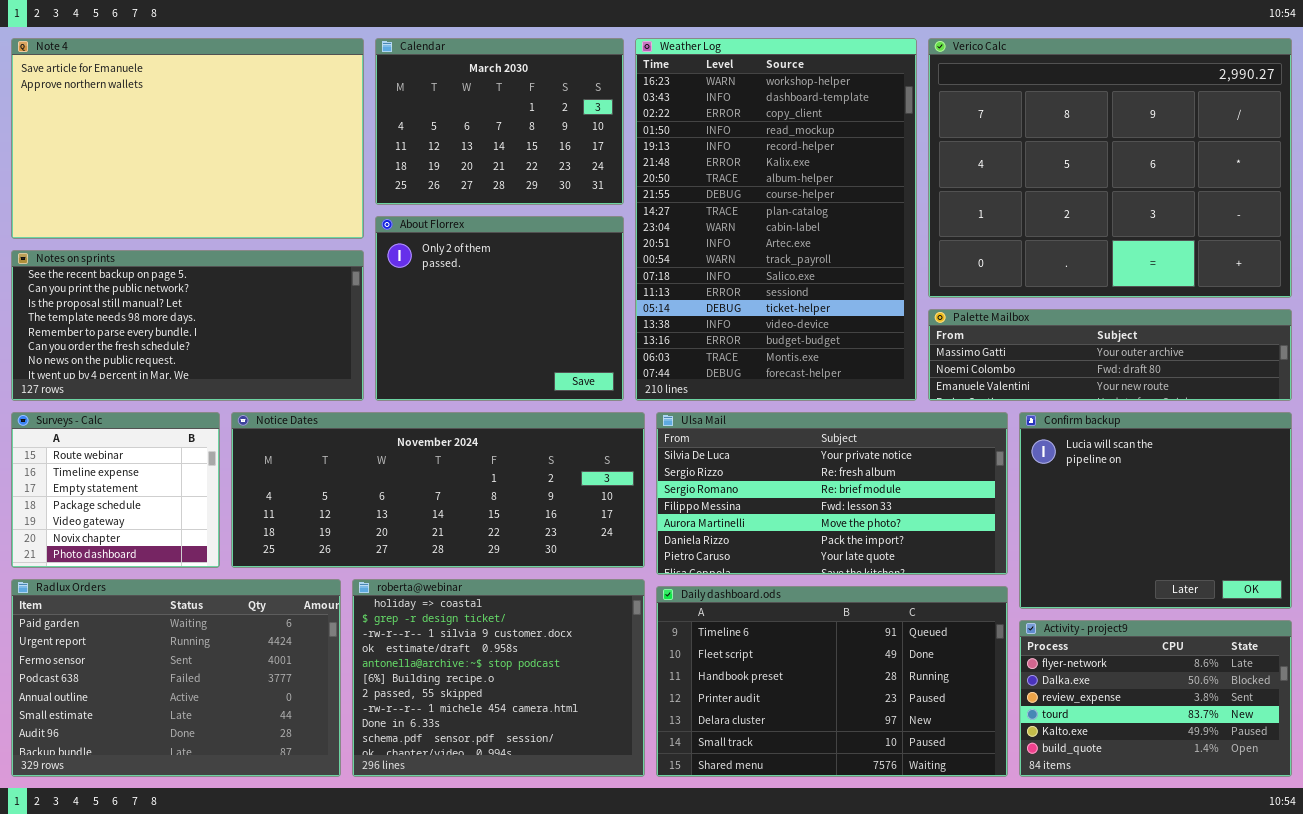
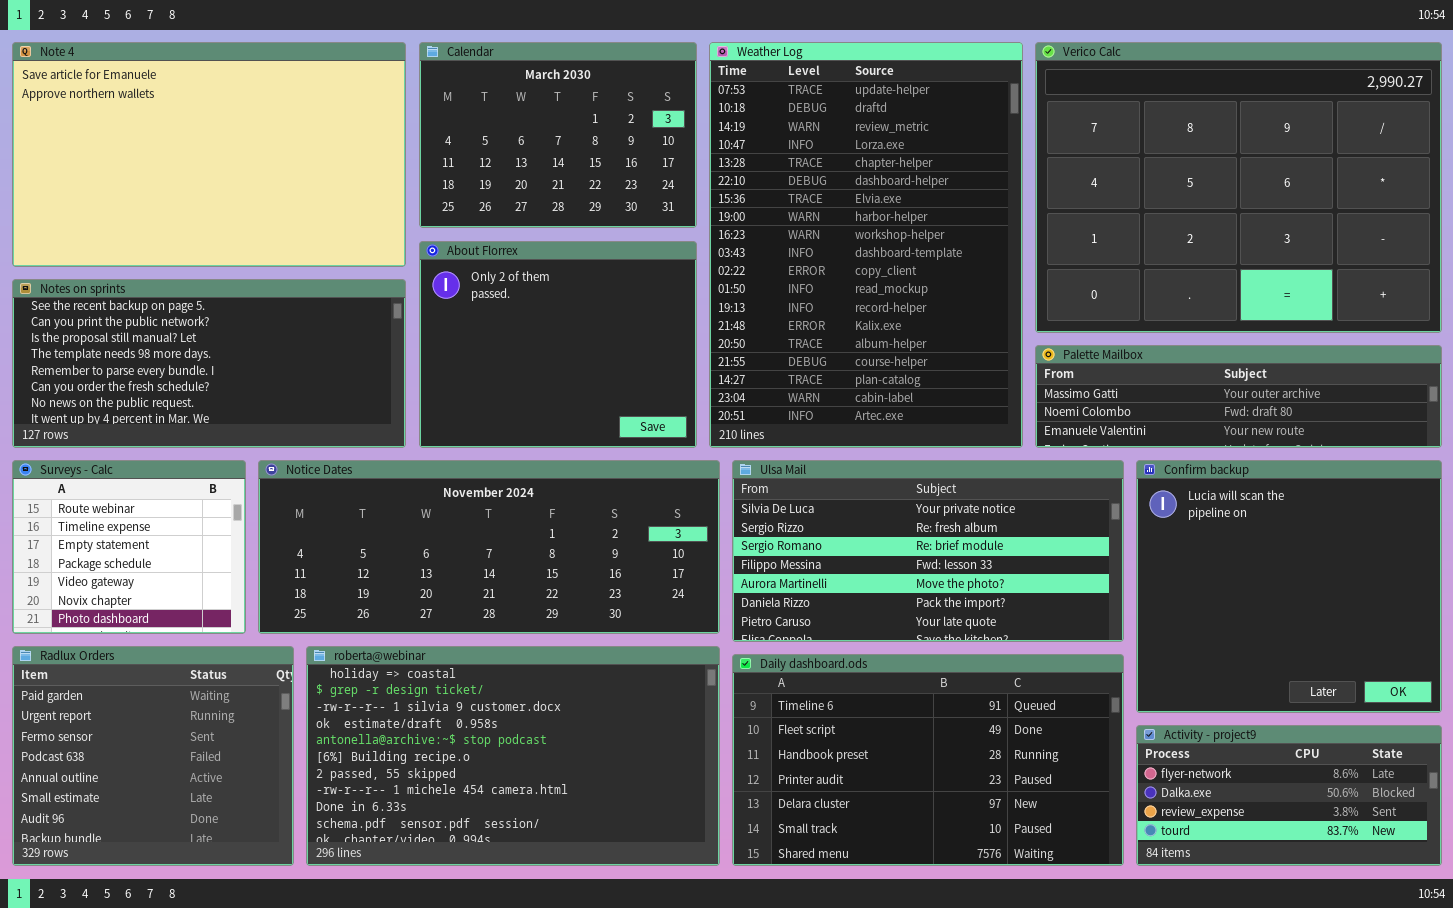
Weather Log: [635,38,917,401] -> [709,42,1023,448], scrolled up 8 rows
Confirm backup: [1019,412,1292,609] -> [1136,460,1442,713], resized
Radlux Orders: [11,579,341,777] -> [12,646,294,866], resized
roberta@webinar: [352,579,645,777] -> [306,646,720,866], resized
Activity - project9: [1019,620,1292,777] -> [1136,725,1442,866], resized

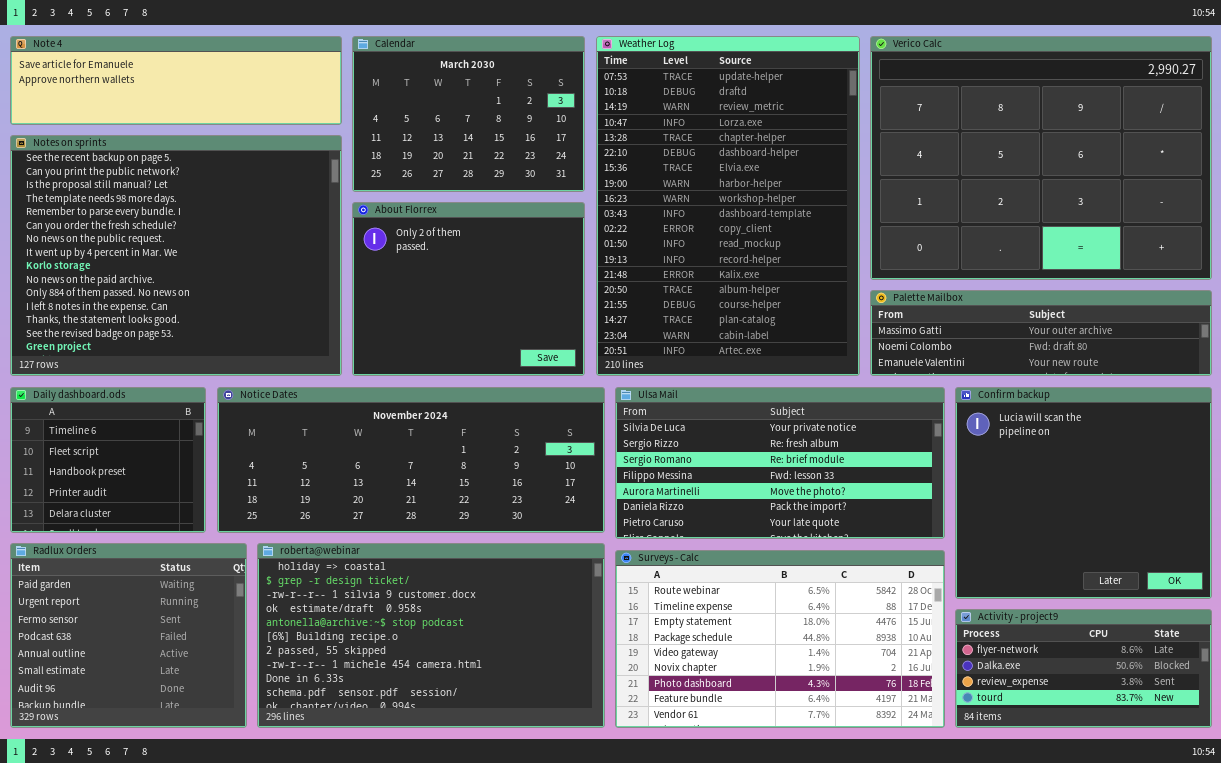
Note 4: [12,42,406,267] -> [10,36,342,125], resized
Notes on sprints: [12,279,406,448] -> [10,135,342,376], resized
Surveys - Calc: [12,460,246,634] -> [615,550,945,728], moved, resized
Daily dashboard.ods: [732,654,1124,866] -> [10,387,206,533], moved, resized

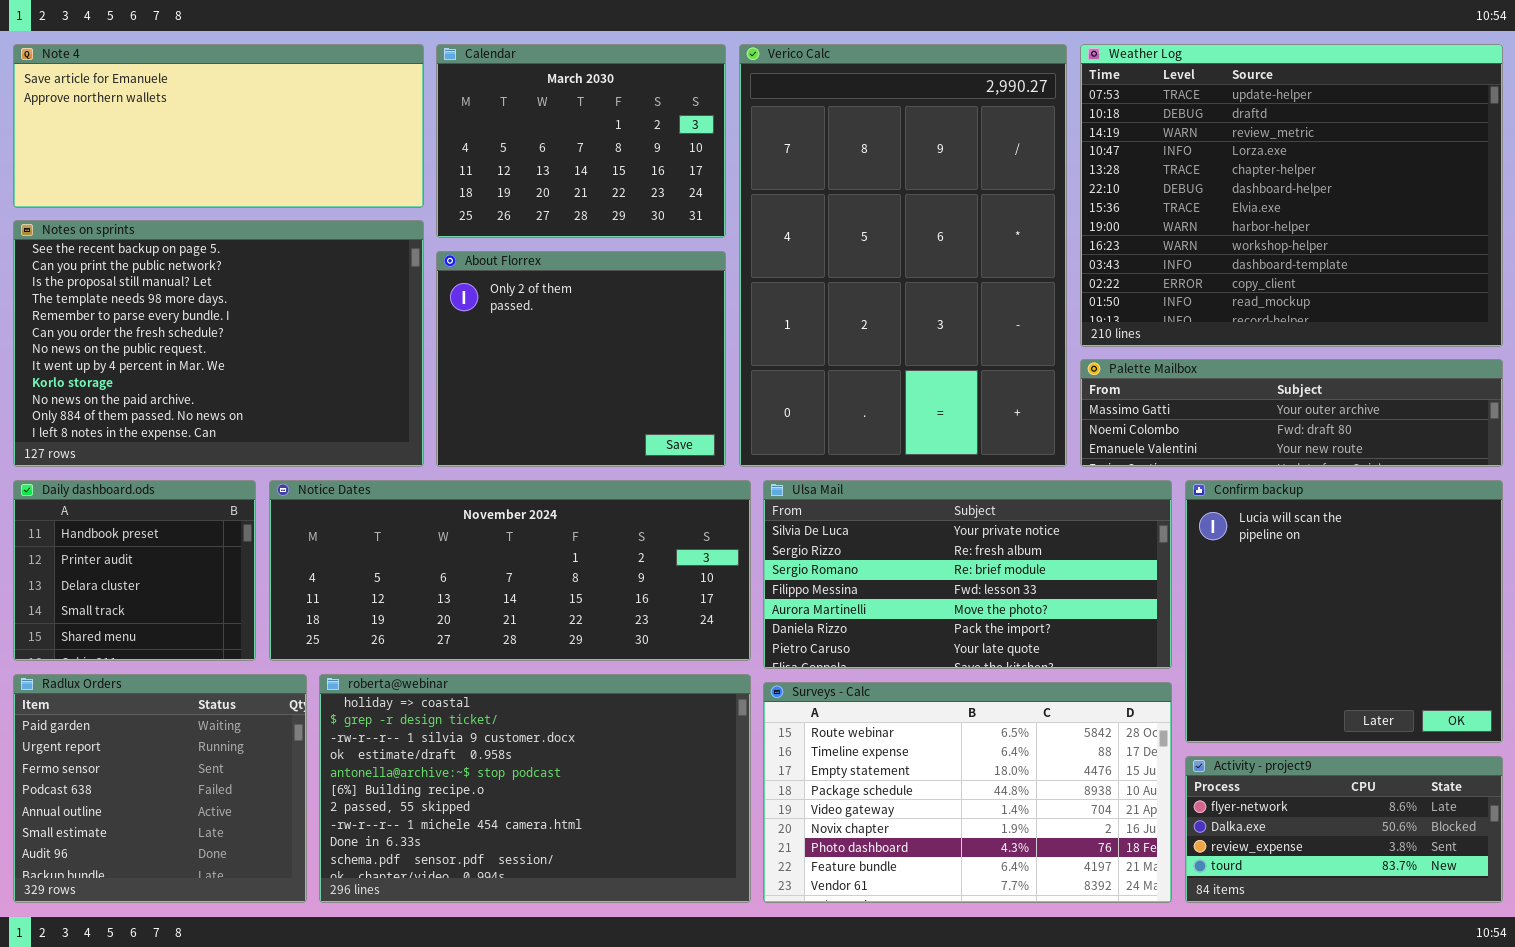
Note 4: [10,36,342,125] -> [13,44,424,208], resized
Weather Log: [596,36,860,376] -> [1080,44,1503,347], moved, resized
Verico Calc: [870,36,1212,280] -> [739,44,1067,467], moved, resized
Notes on sprints: [10,135,342,376] -> [13,220,424,467], resized
Daily dashboard.ods: [10,387,206,533] -> [13,480,256,661], scrolled down 2 rows

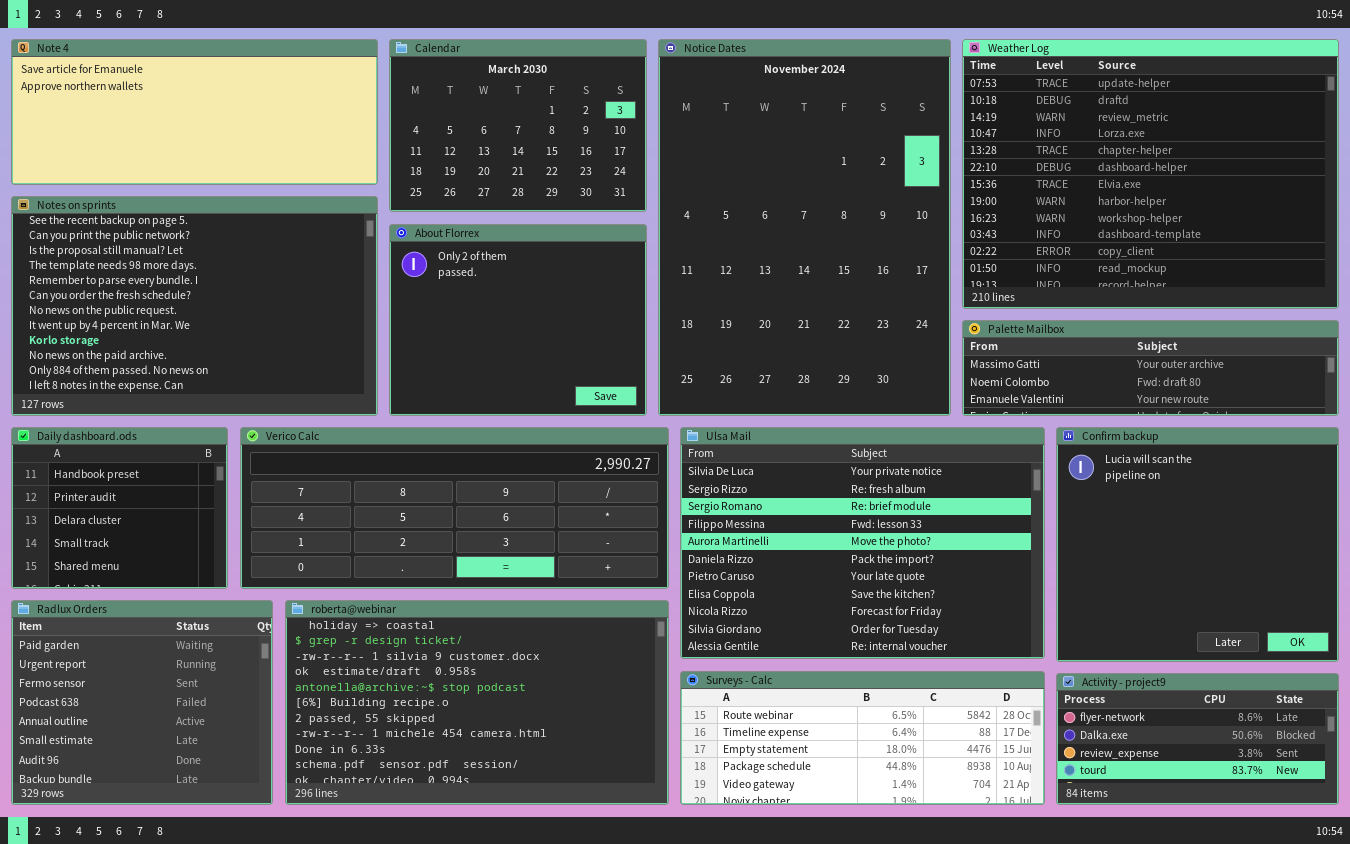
Verico Calc: [739,44,1067,467] -> [240,427,669,589], moved, resized
Notice Dates: [269,480,751,661] -> [658,39,951,416], moved, resized
Ulsa Mail: [763,480,1172,669] -> [680,427,1045,659], resized
Surveys - Calc: [763,682,1172,903] -> [680,671,1045,805], resized

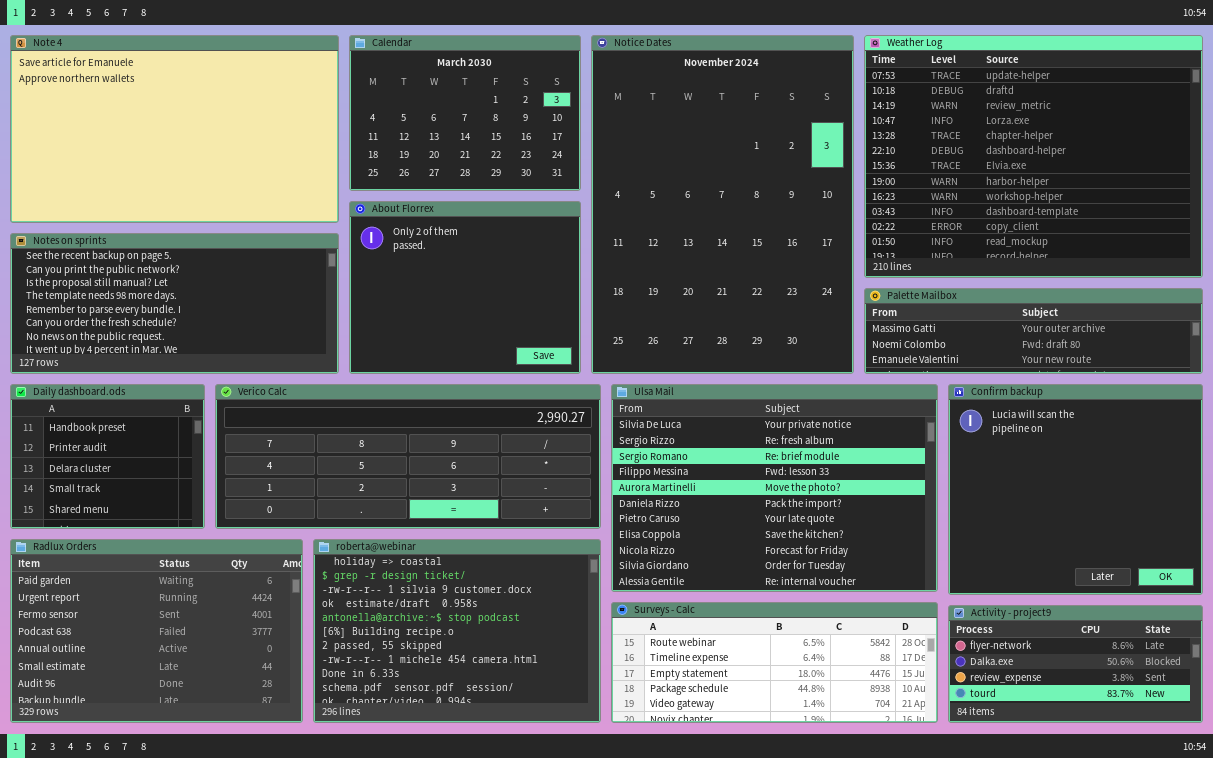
Note 4: [11,39,378,185] -> [10,35,339,223], resized
Notes on sprints: [11,196,378,416] -> [10,233,339,374], resized
Radlux Orders: [11,600,273,805] -> [10,539,303,723], resized
roberta@webinar: [285,600,669,805] -> [313,539,601,723], resized

